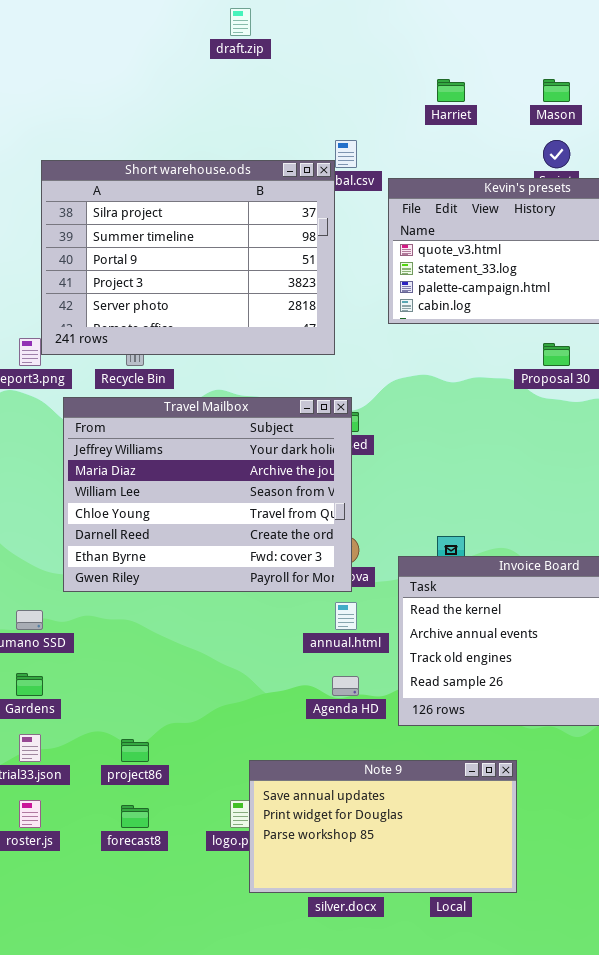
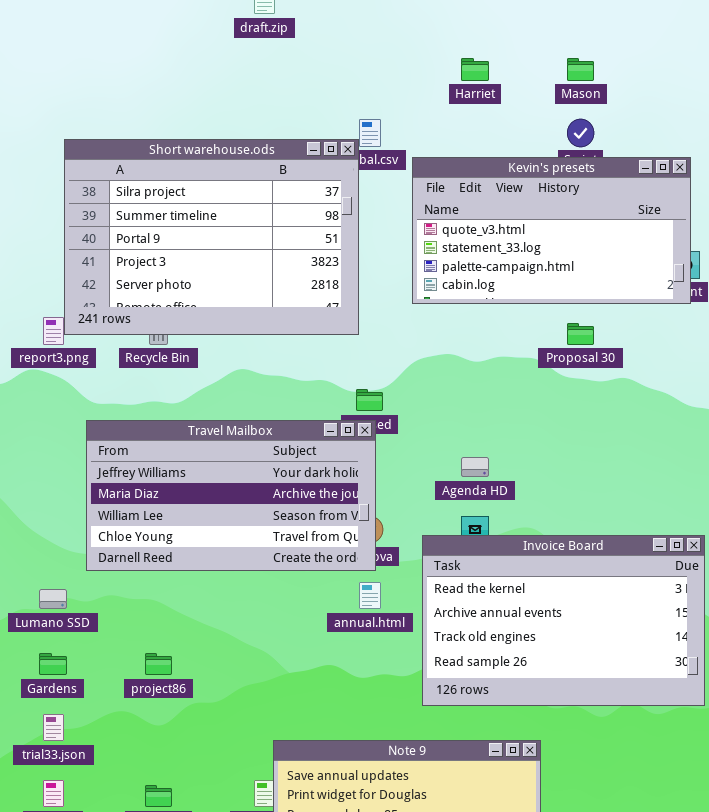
Travel Mailbox: [63,397,352,592] -> [86,420,376,571], resized
Agenda HD: [332,676,359,696] -> [461,457,489,477], moved
project86: [121,739,149,762] -> [145,653,172,675], moved

